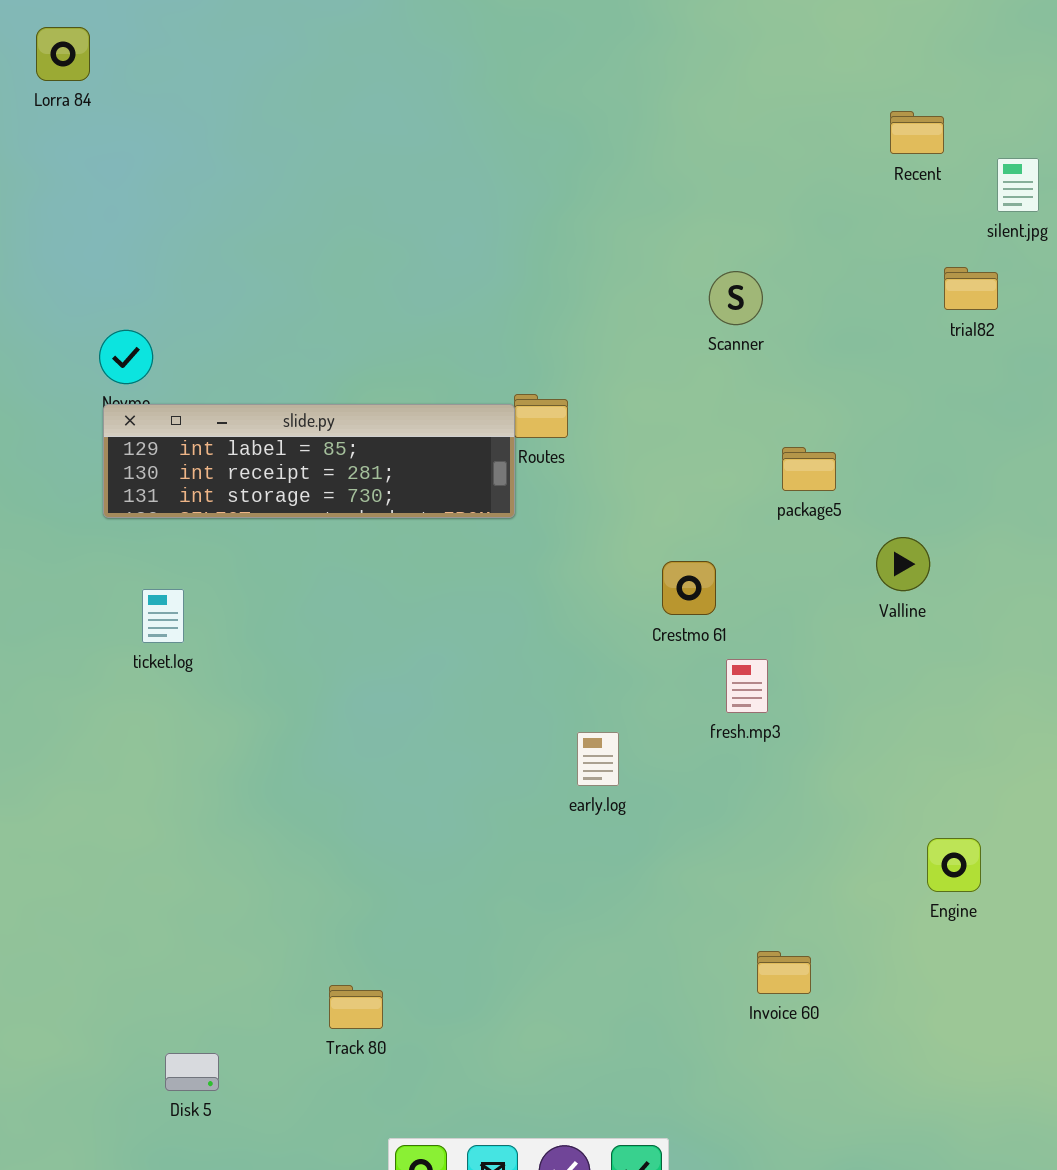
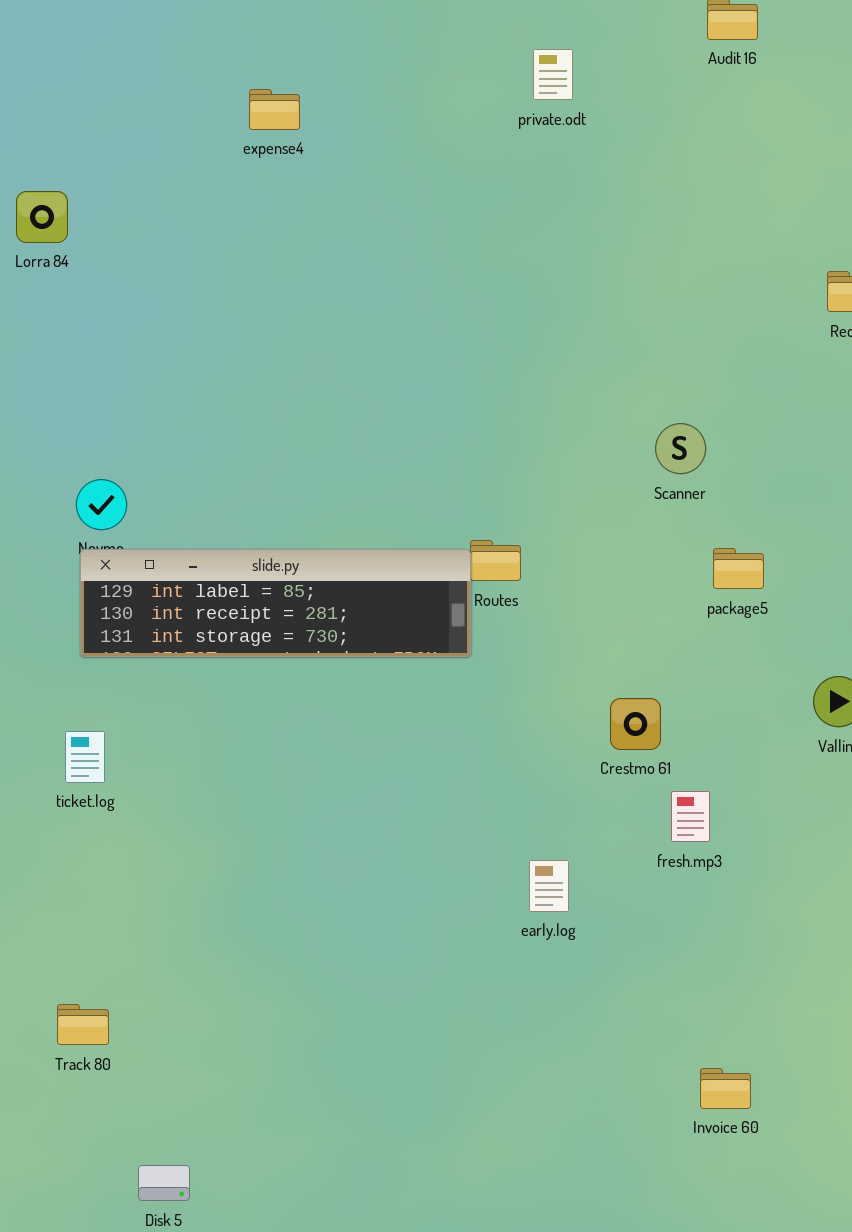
package5: [782,447,836,491] -> [713,548,764,589], moved
ticket.log: [142,589,184,643] -> [65,731,105,783], moved
Track 80: [329,985,383,1029] -> [57,1004,109,1045], moved

